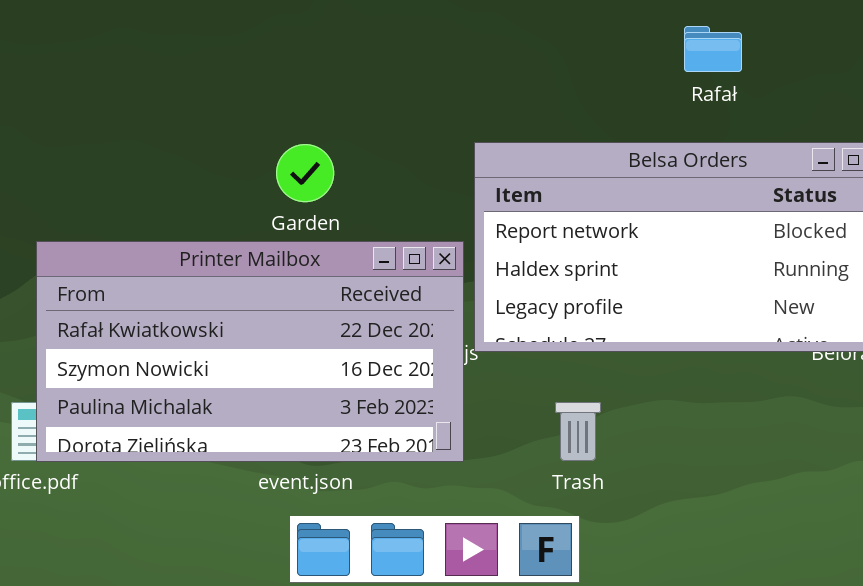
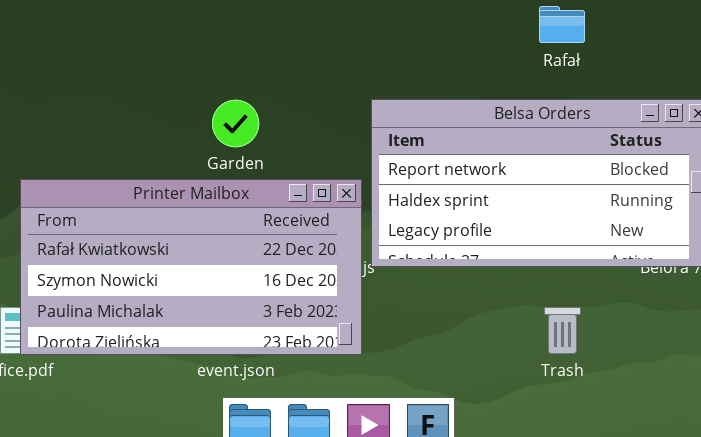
Trash: [555,402,601,461] -> [544,307,581,354], moved

